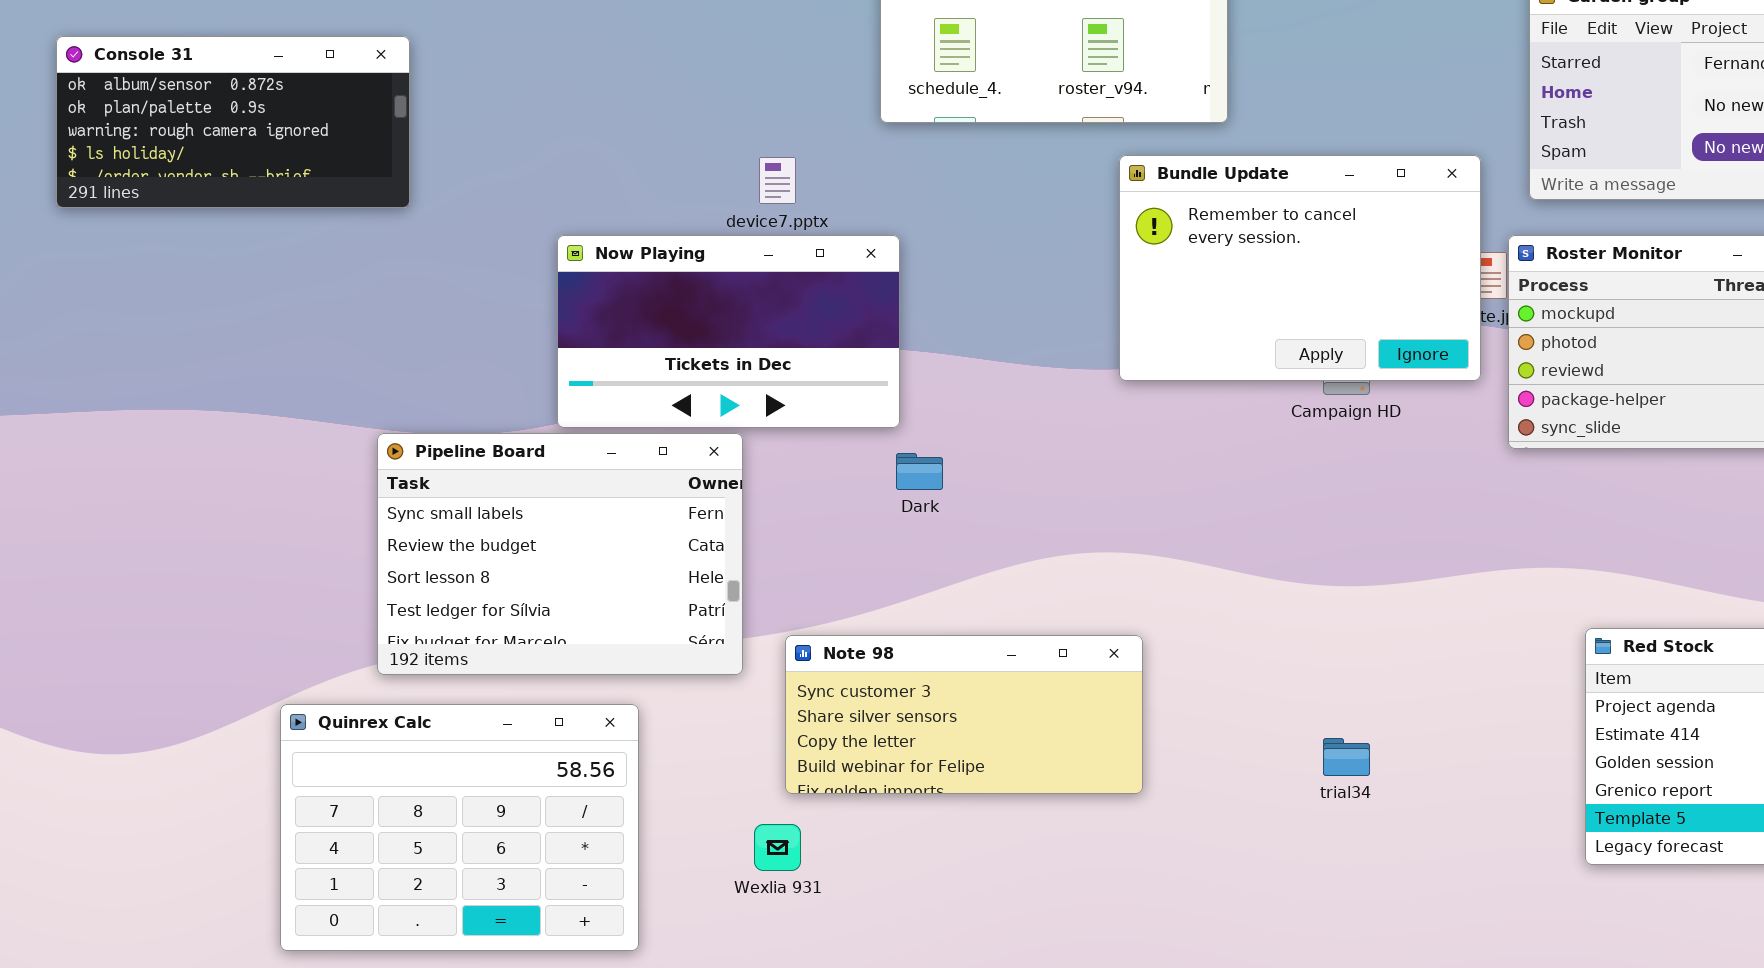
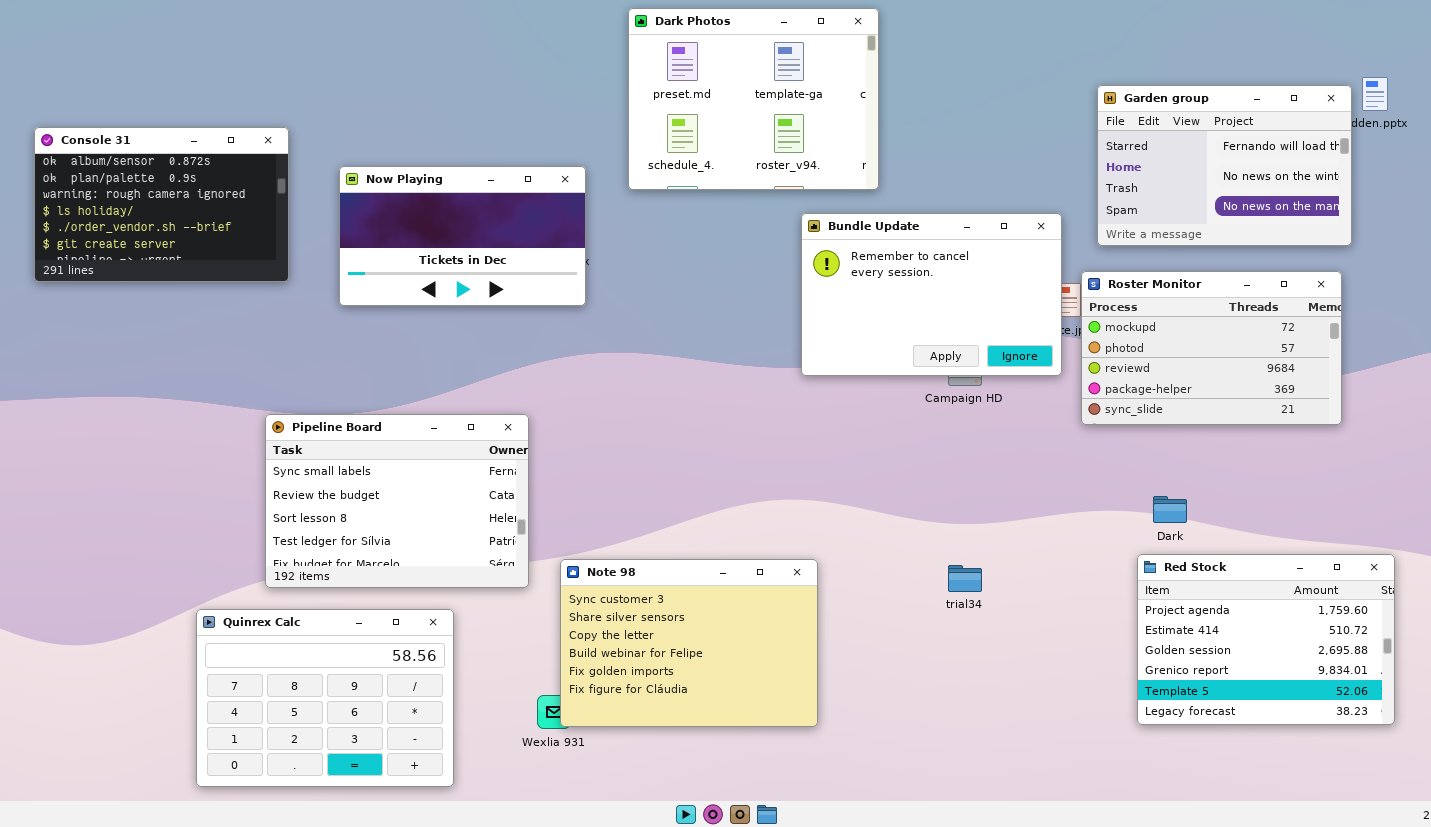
Console 31: [56,36,410,208] -> [34,127,289,282], resized
Now Playing: [557,235,900,428] -> [339,166,586,306], moved
Dark: [896,453,943,490] -> [1153,496,1187,523], moved
Note 98: [785,635,1143,794] -> [560,559,818,727], resized
trial34: [1323,738,1370,776] -> [948,565,982,592], moved

